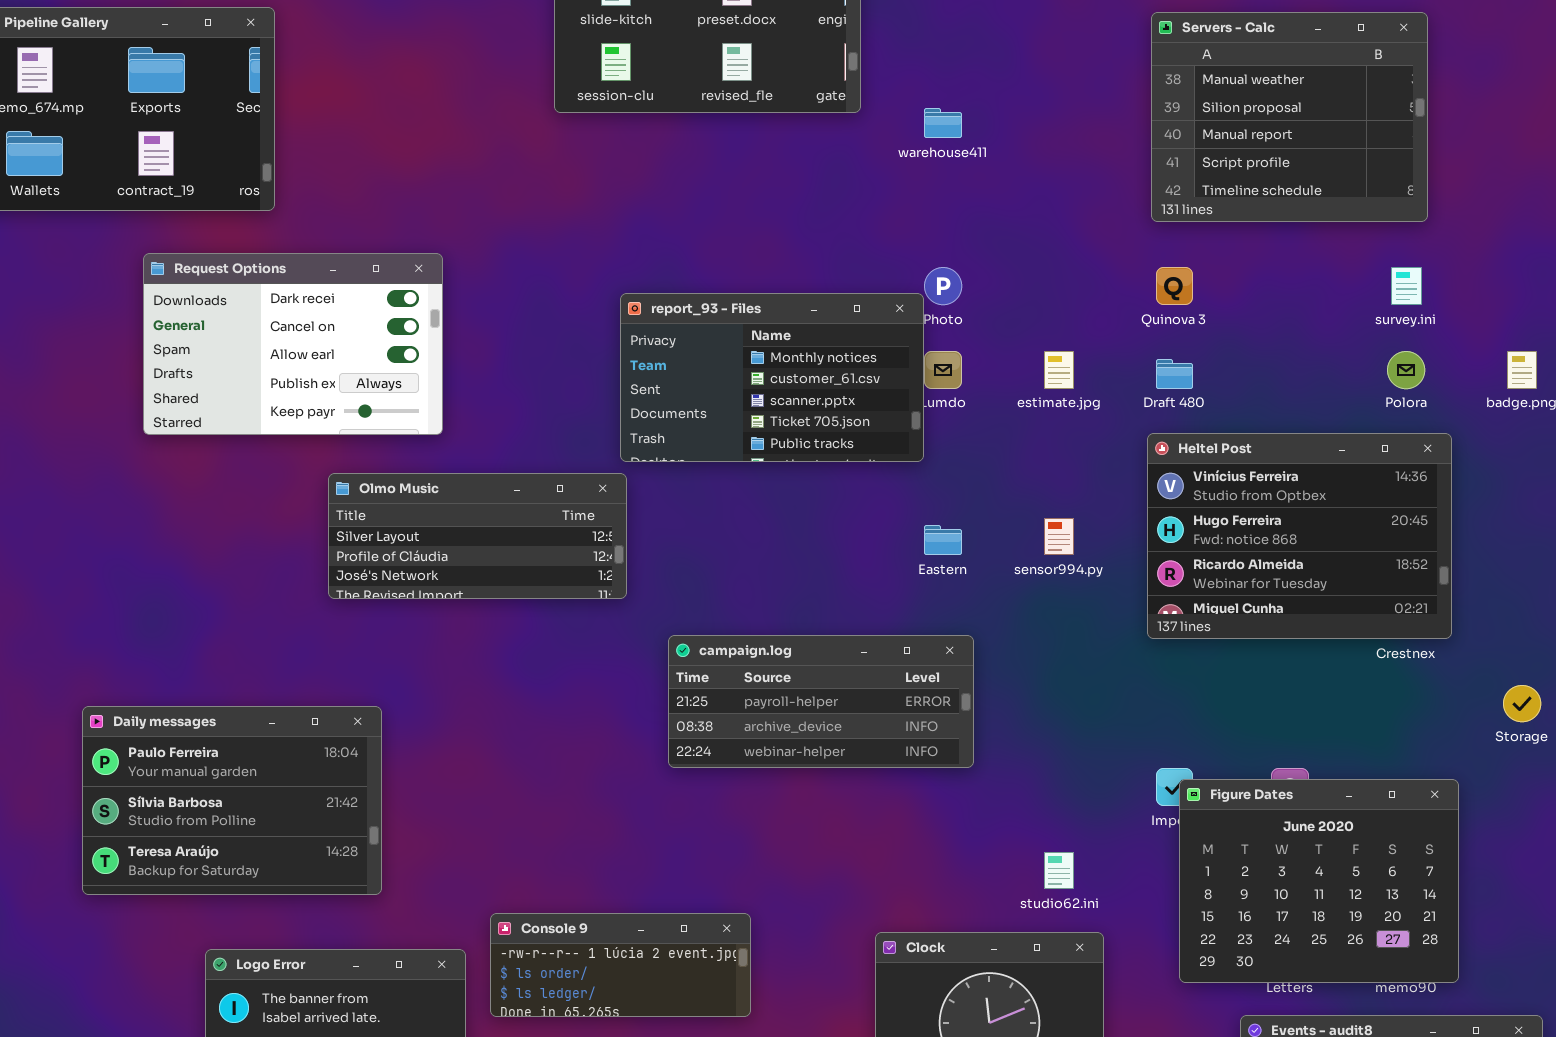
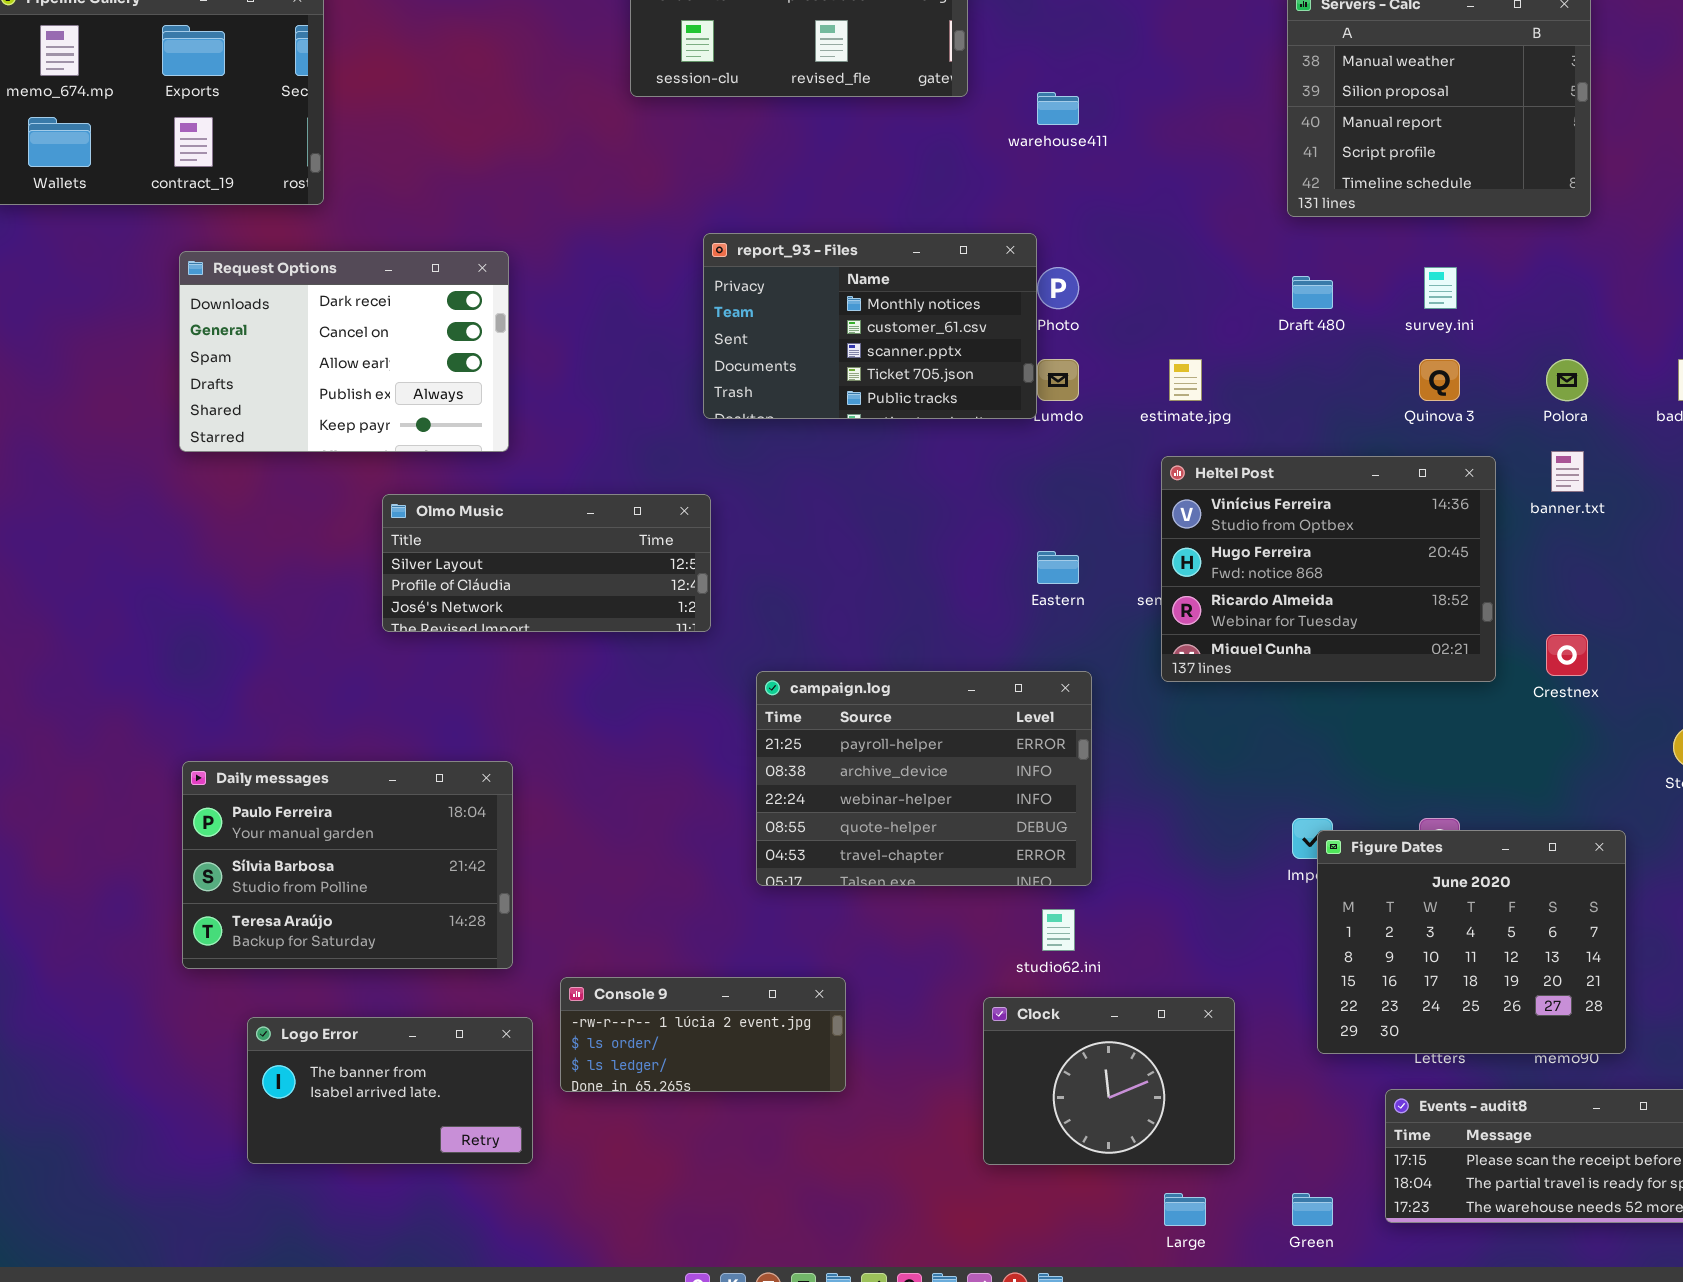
Quinova 3: [1156,267,1193,305] -> [1419,359,1460,401], moved
survey.ini: [1391,267,1422,305] -> [1424,267,1457,309], moved
report_93 - Files: [620,293,924,462] -> [703,233,1037,419], moved
Draft 480: [1156,359,1193,389] -> [1292,276,1333,309], moved
Heltel Post: [1147,433,1452,639] -> [1161,456,1496,682], moved
campaign.log: [668,635,974,768] -> [756,671,1092,886], resized
Daily messages: [82,706,382,895] -> [182,761,513,969], moved
studio62.ini: [1044,852,1074,889] -> [1042,909,1075,951], moved

